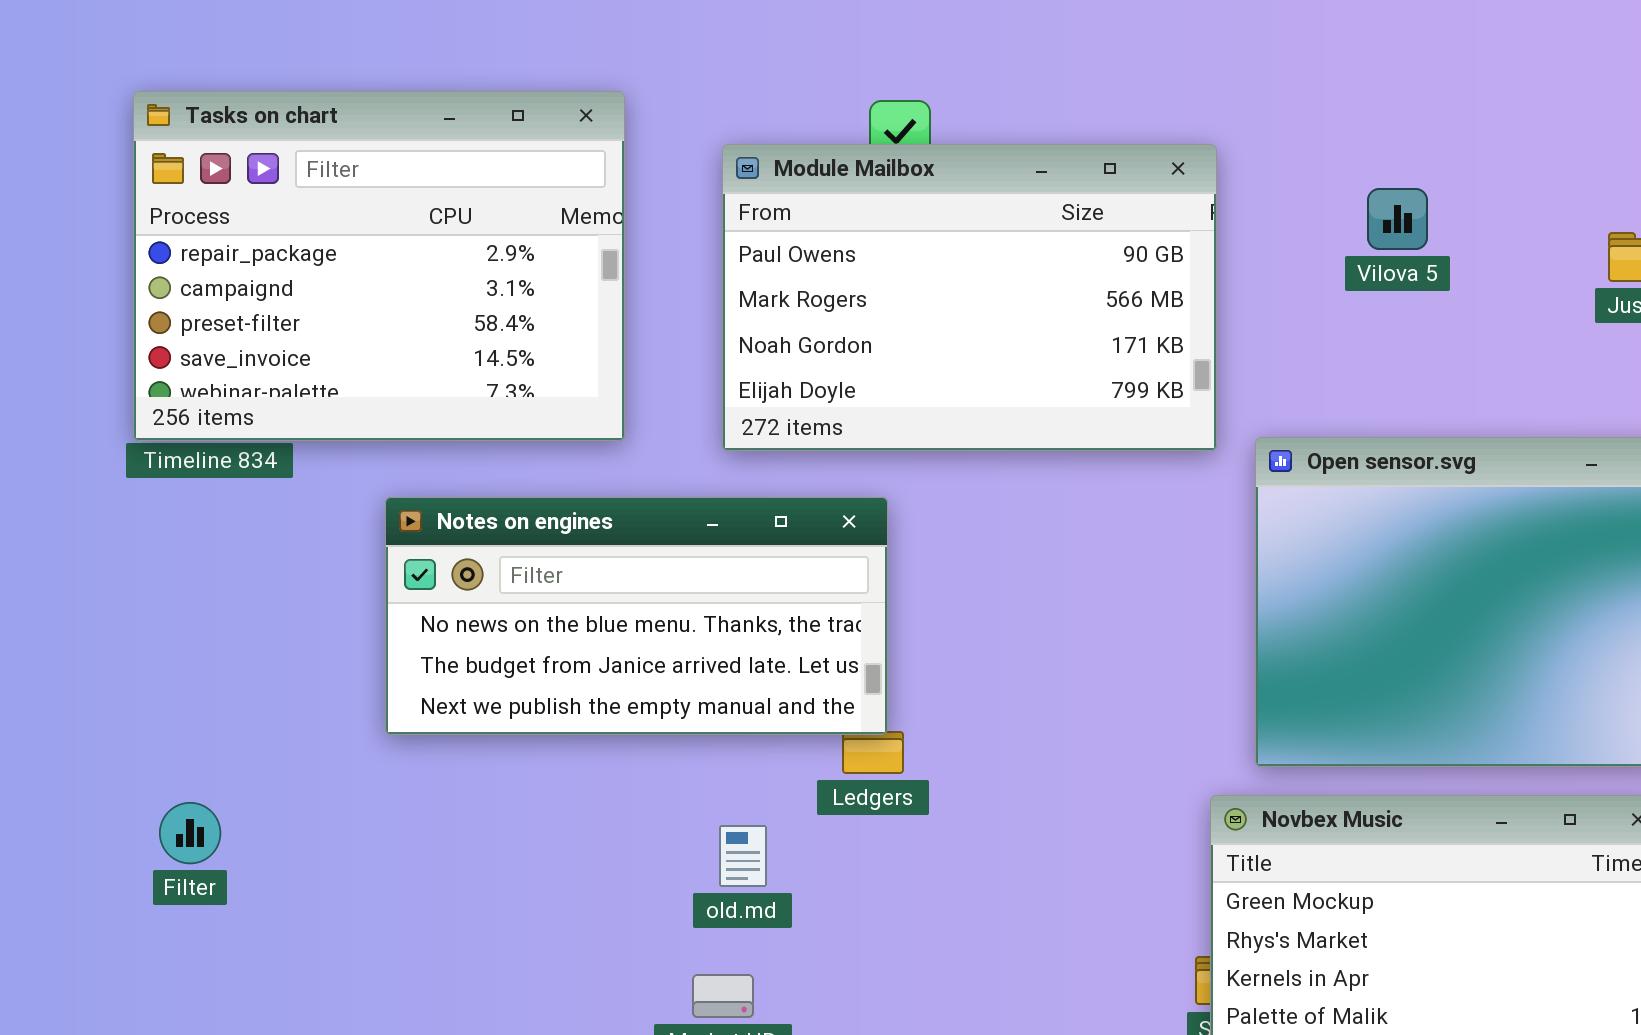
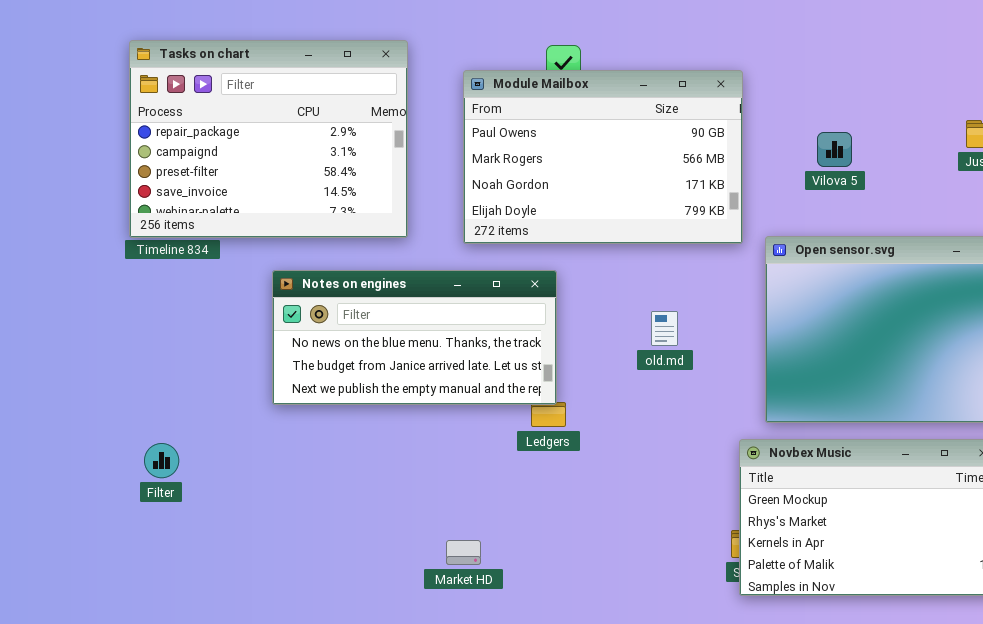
Vilova 5: [1367,188,1428,250] -> [817,132,852,167], moved
old.md: [719,825,767,887] -> [651,311,678,346], moved

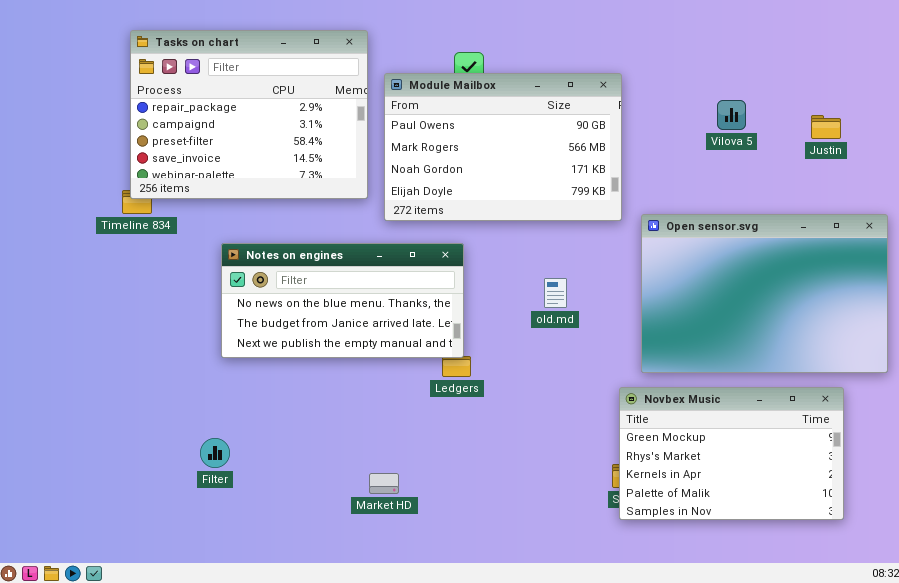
Tasks on chart: [129,40,408,238] -> [130,30,368,199], moved
Vilova 5: [817,132,852,167] -> [717,100,746,130], moved
Filter: [144,443,179,478] -> [200,438,230,468], moved

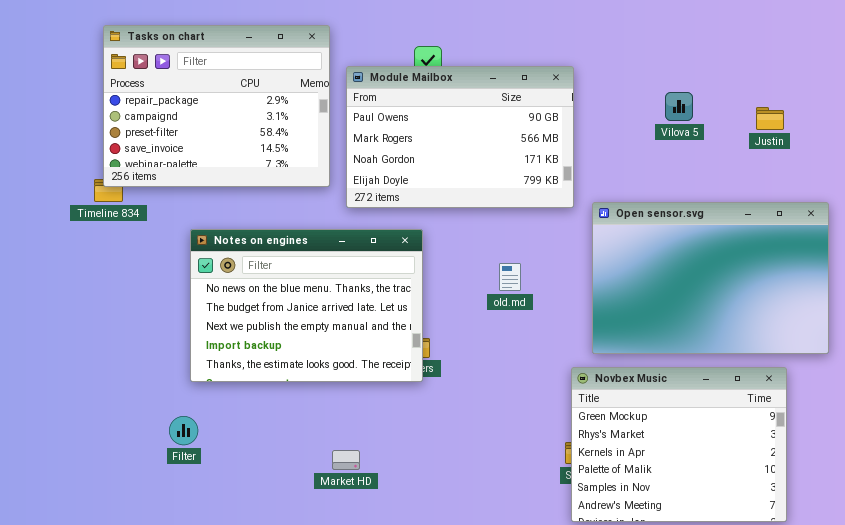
Notes on engines: [221,243,464,358] -> [190,229,423,382], resized
Novbex Music: [619,387,844,520] -> [571,367,787,522], resized

